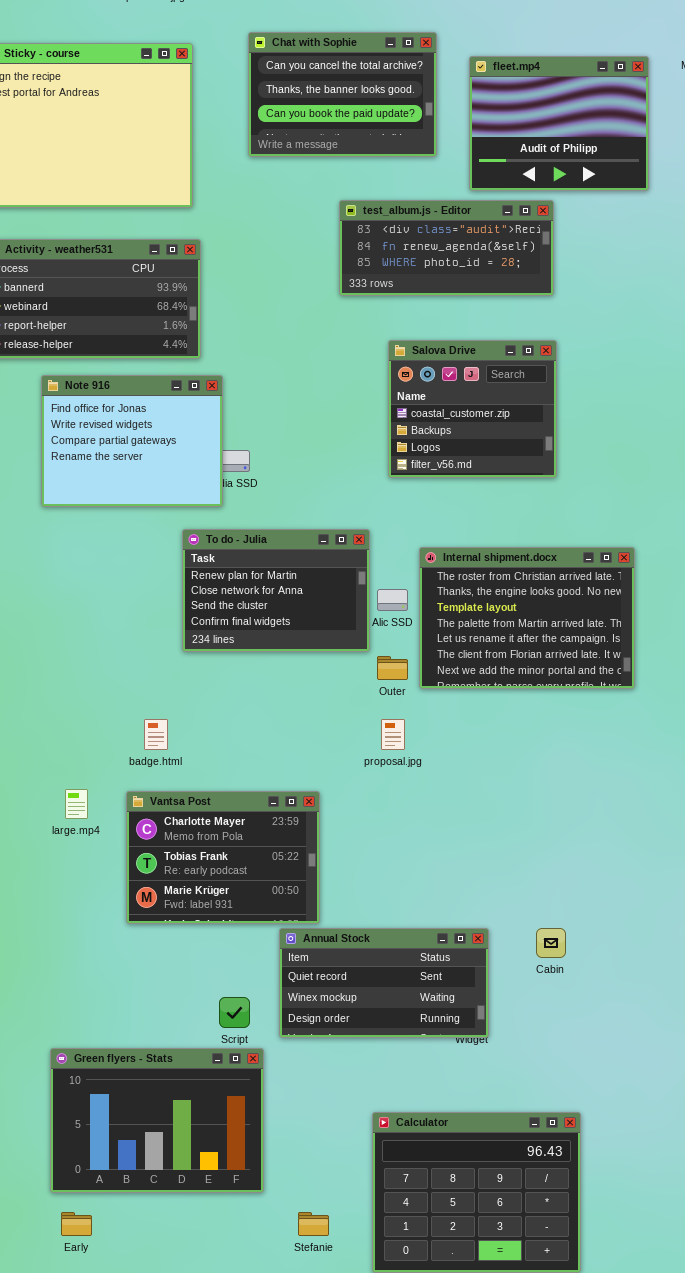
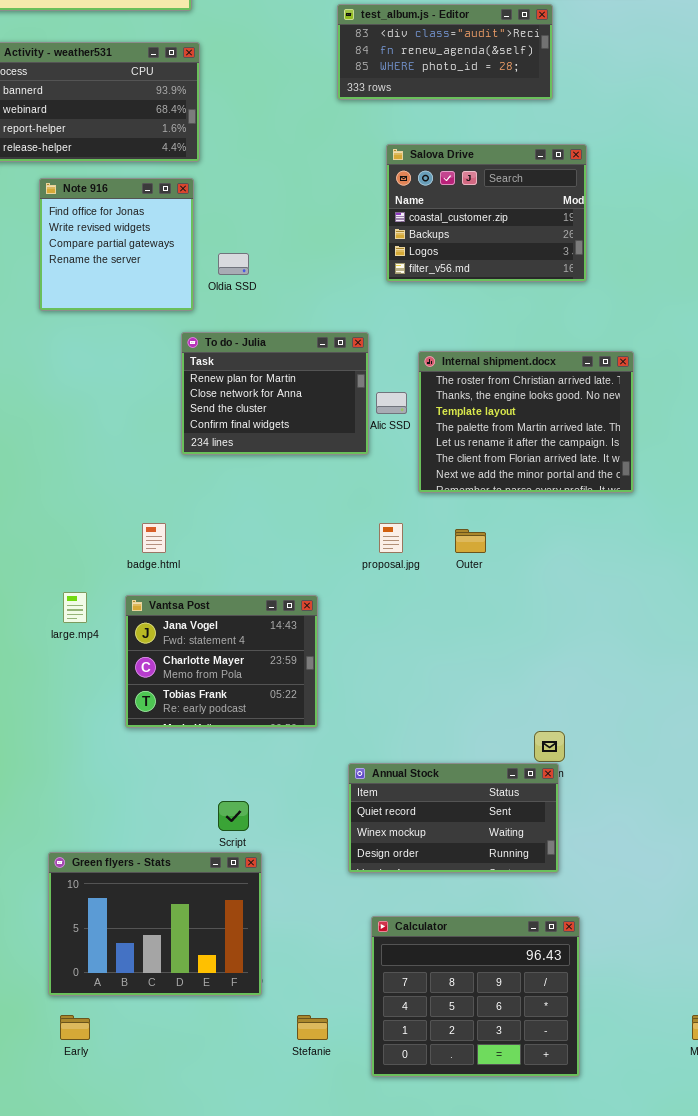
Salova Drive: [388,340,557,478] -> [386,144,587,282], resized
Note 916: [41,375,223,507] -> [39,178,194,311], resized
Outer: [377,656,408,680] -> [455,529,486,553], moved
Vantsa Post: [126,791,320,924] -> [125,595,318,728], scrolled up 1 row
Annual Stock: [279,928,489,1038] -> [348,763,559,873], moved

